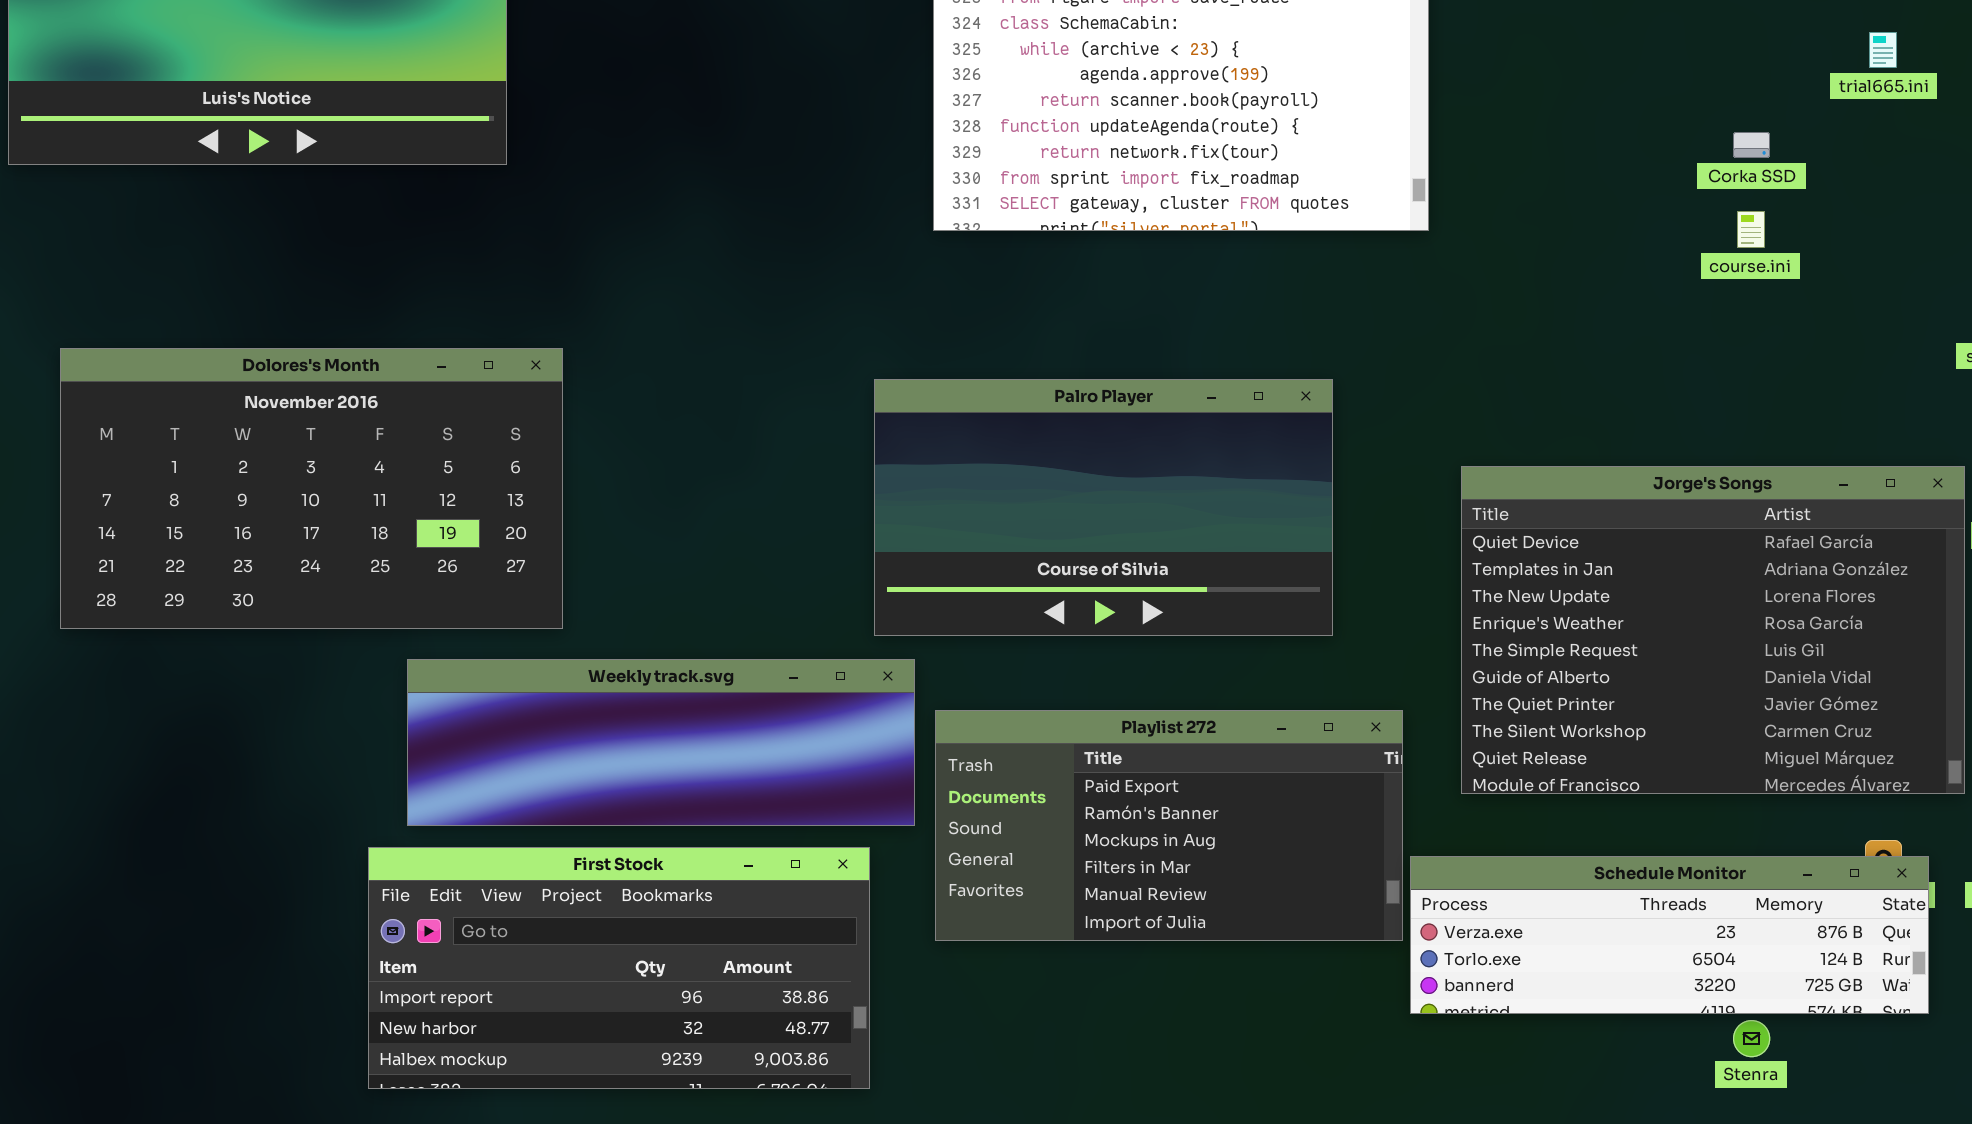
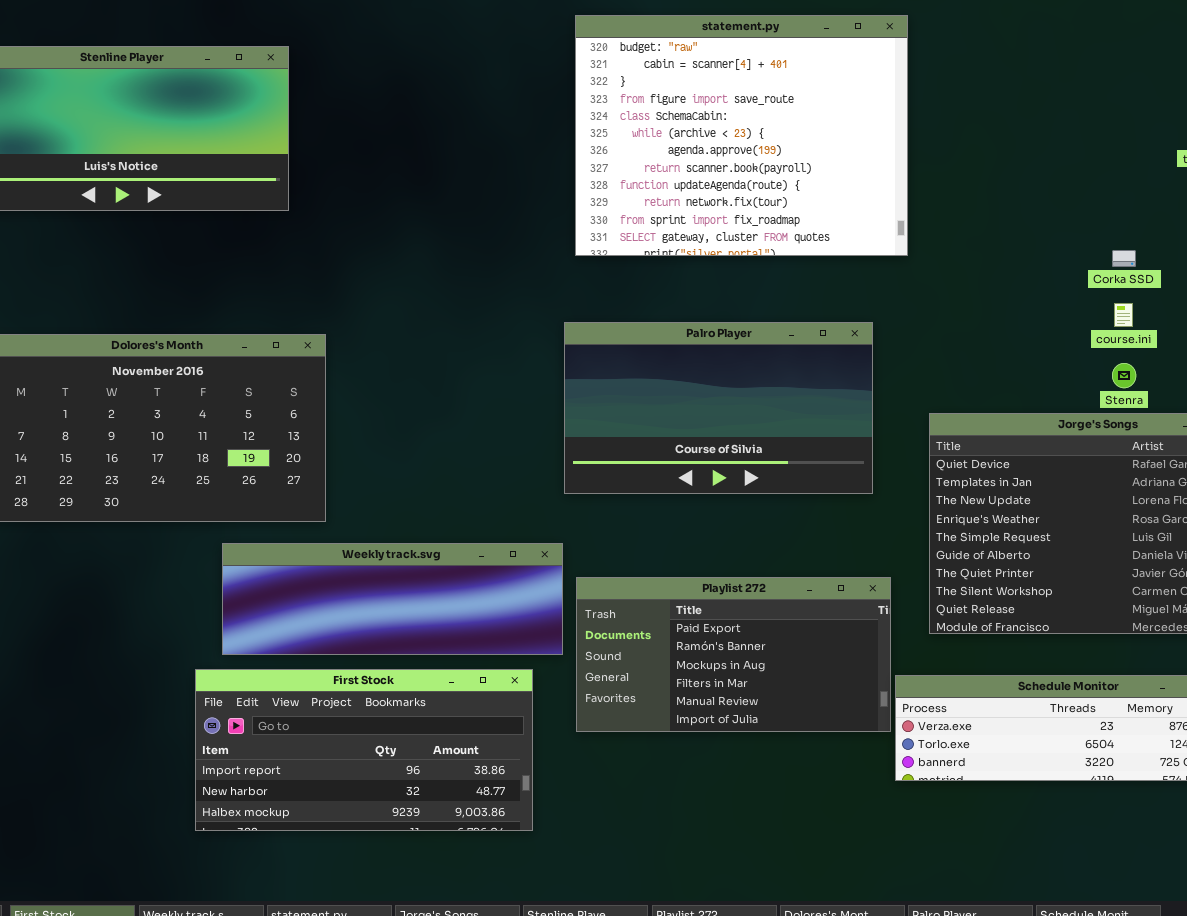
Corka SSD: [1733,132,1770,158] -> [1112,250,1136,267], moved
course.ini: [1737,211,1765,248] -> [1114,303,1133,327], moved
Palro Player: [874,379,1333,636] -> [564,322,873,494], moved
Stenra: [1733,1020,1770,1057] -> [1112,363,1136,388], moved

